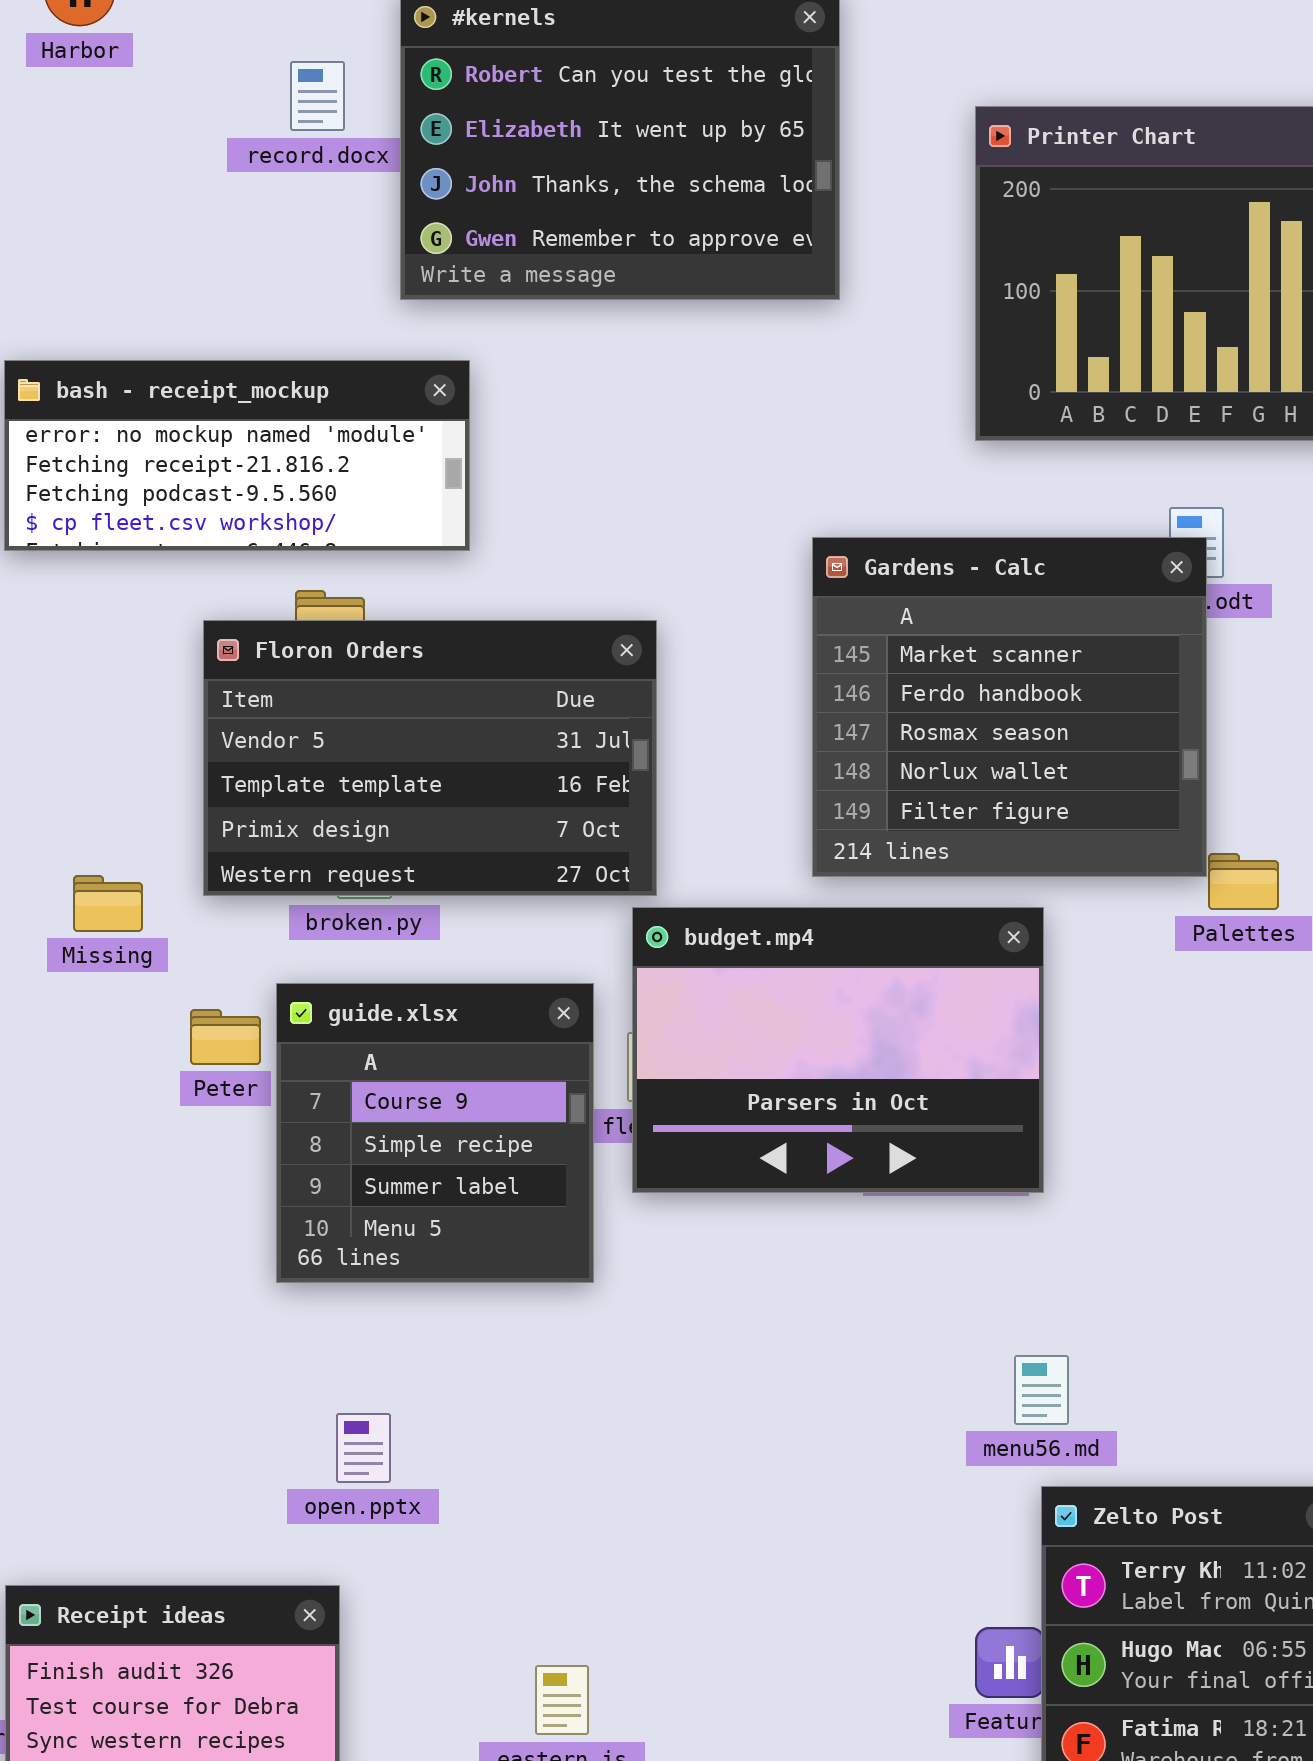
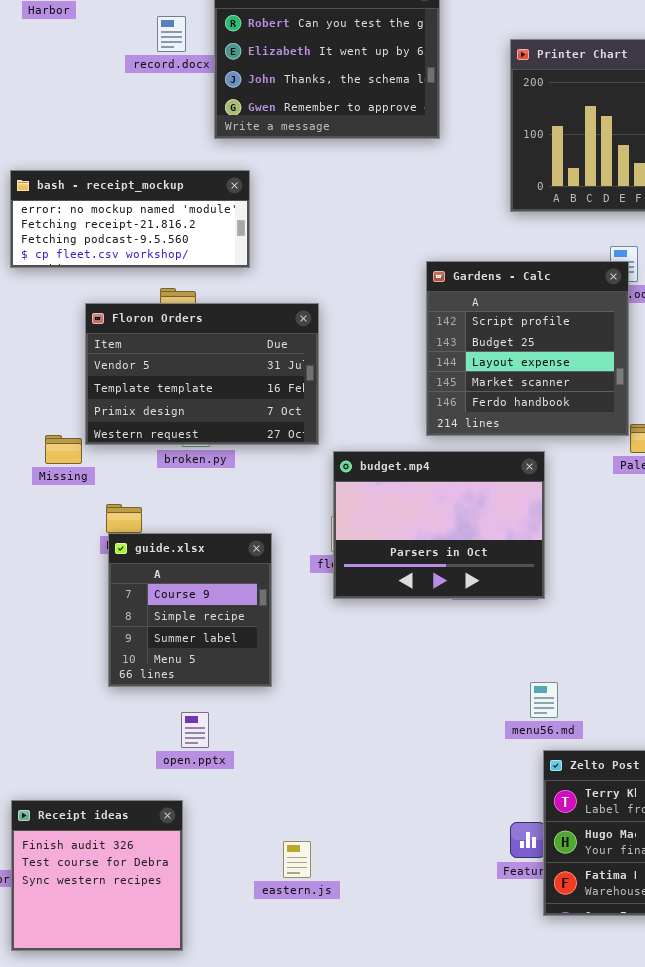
Gardens - Calc: [812,537,1207,877] -> [426,261,629,436], scrolled up 3 rows
Floron Orders: [203,620,657,896] -> [85,303,319,445], moved
guide.xlsx: [276,983,594,1283] -> [108,533,272,687], moved

